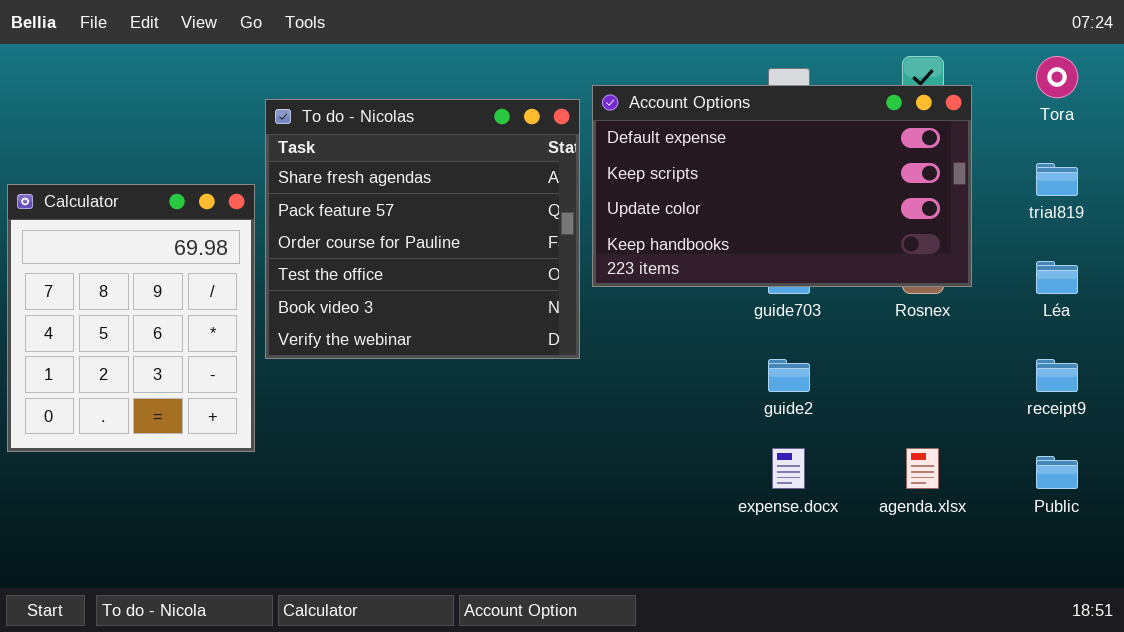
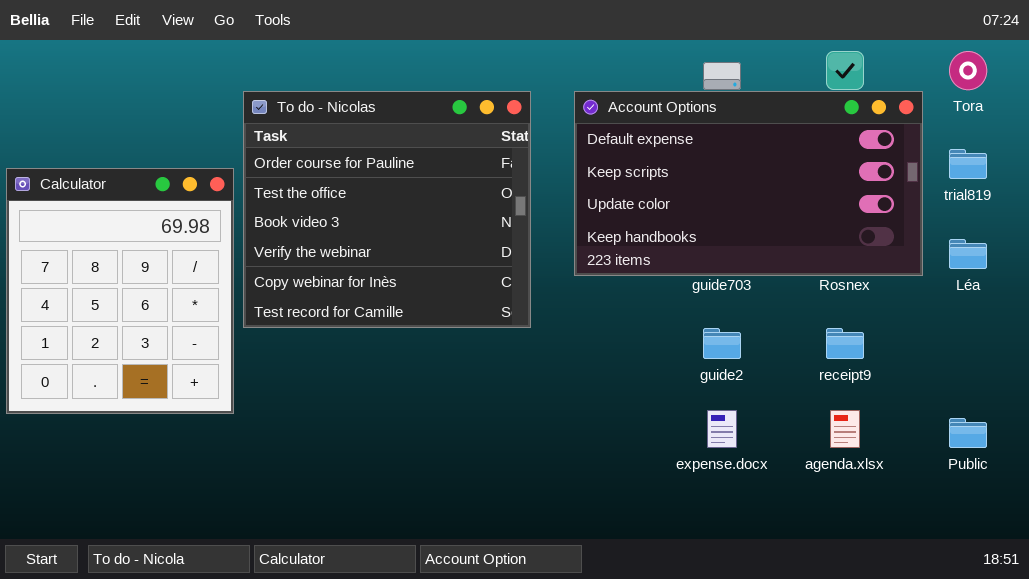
Account Options: [592,85,972,287] -> [574,91,923,276], moved
To do - Nicolas: [265,99,580,359] -> [243,91,531,328], scrolled down 2 rows
receipt9: [1036,359,1078,392] -> [826,328,864,359], moved

